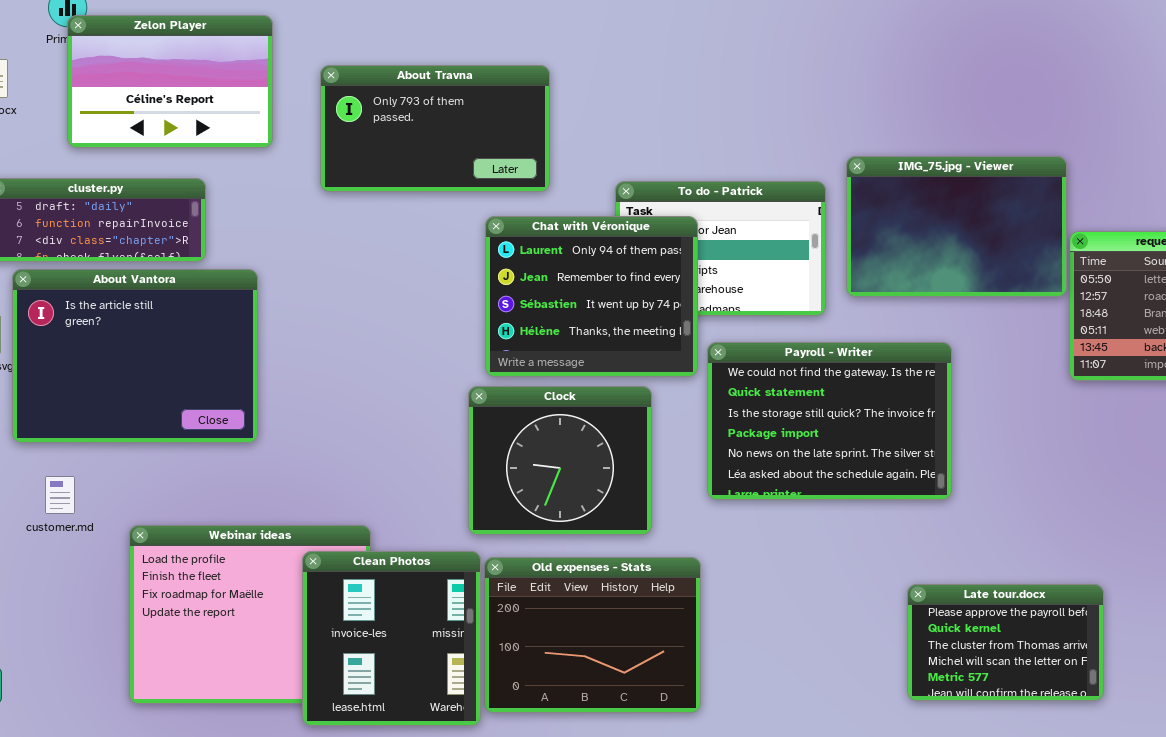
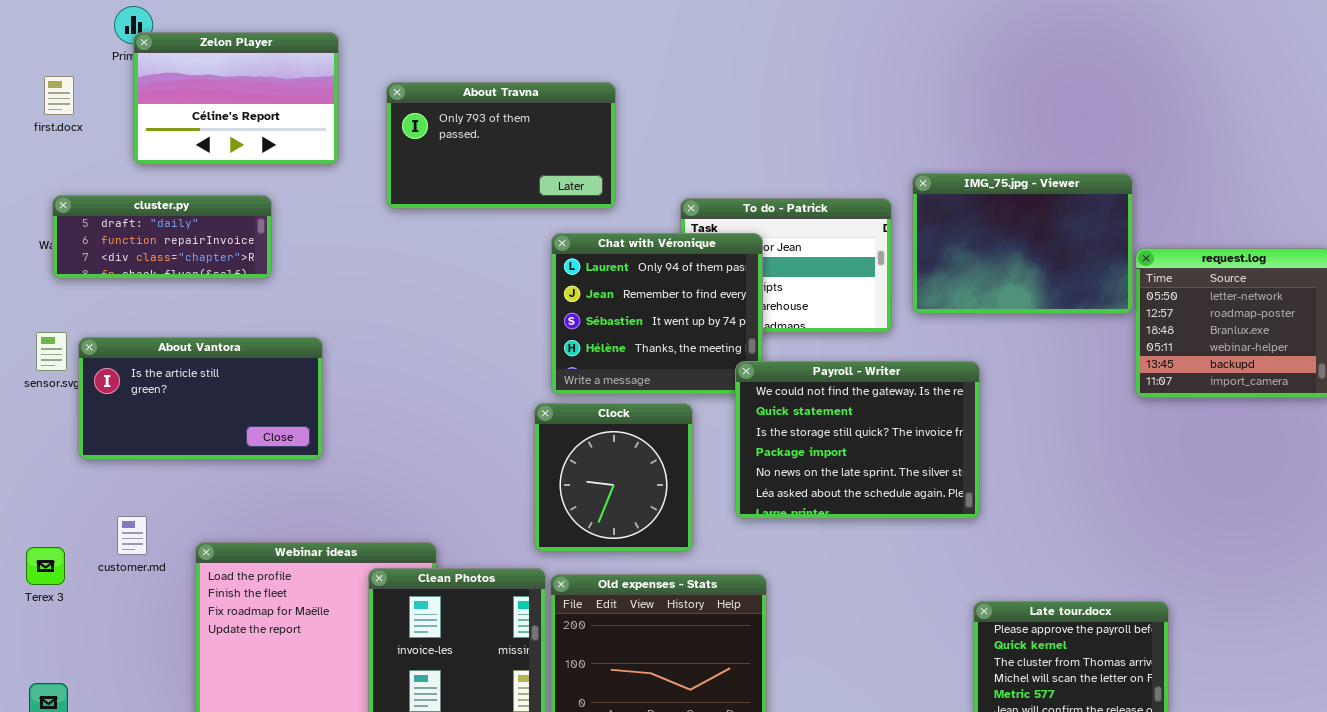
About Vantora: [12,269,258,443] -> [78,337,323,460], resized
Payroll - Writer: [707,342,952,500] -> [735,361,980,519], moved
Clock: [468,386,652,535] -> [534,403,693,552], resized
customer.md: [45,476,75,514] -> [117,516,147,555], moved

